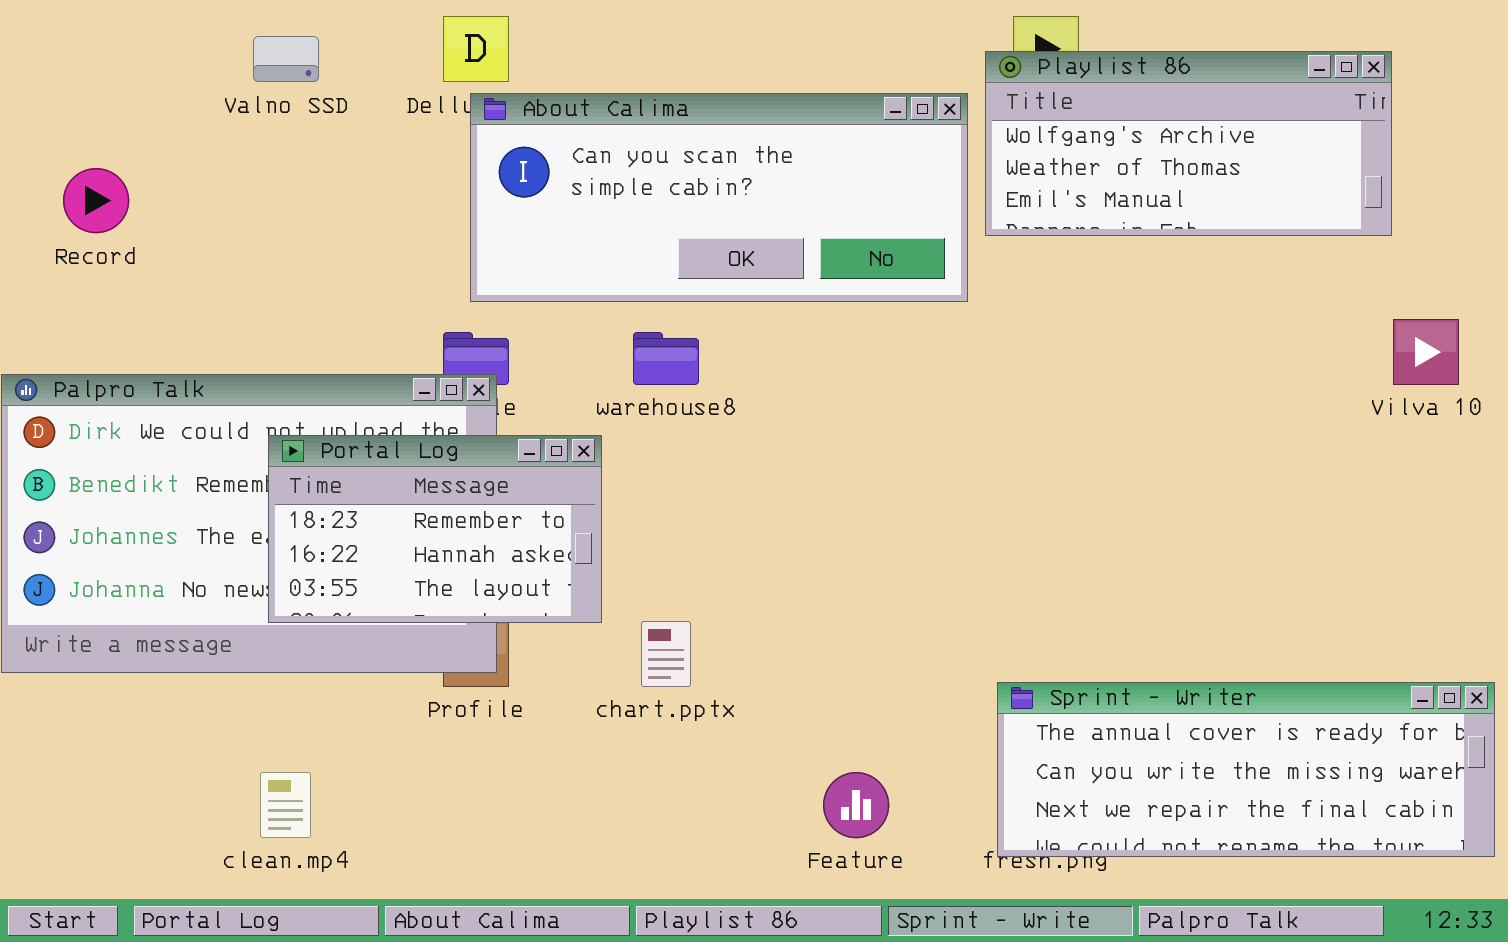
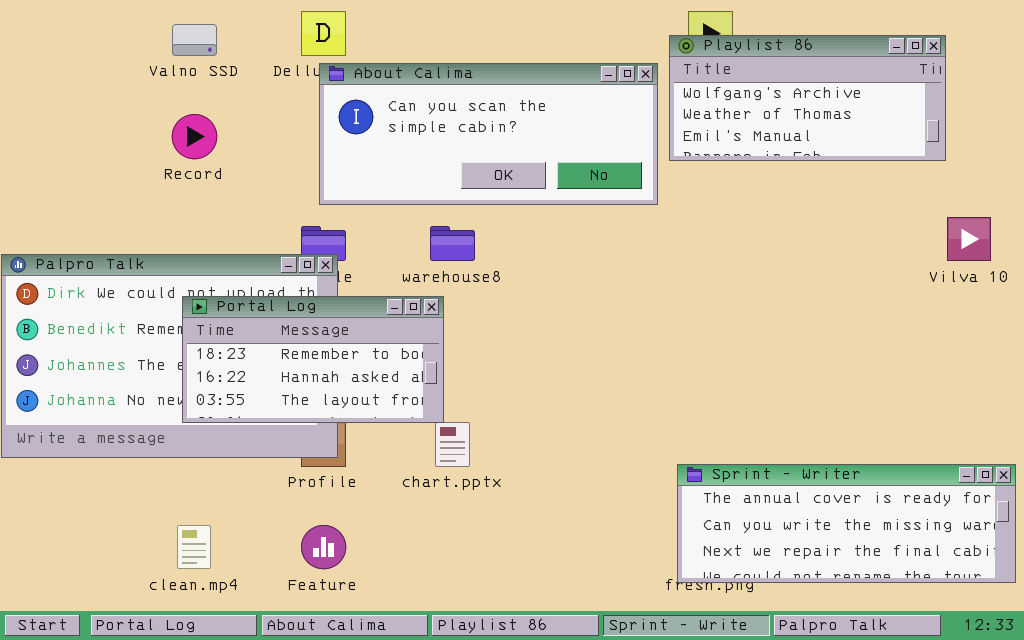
Record: [63,168,129,233] -> [172,114,217,159], moved
Portal Log: [268,435,602,623] -> [182,296,444,423], resized
Feature: [823,772,889,838] -> [301,525,346,569], moved

